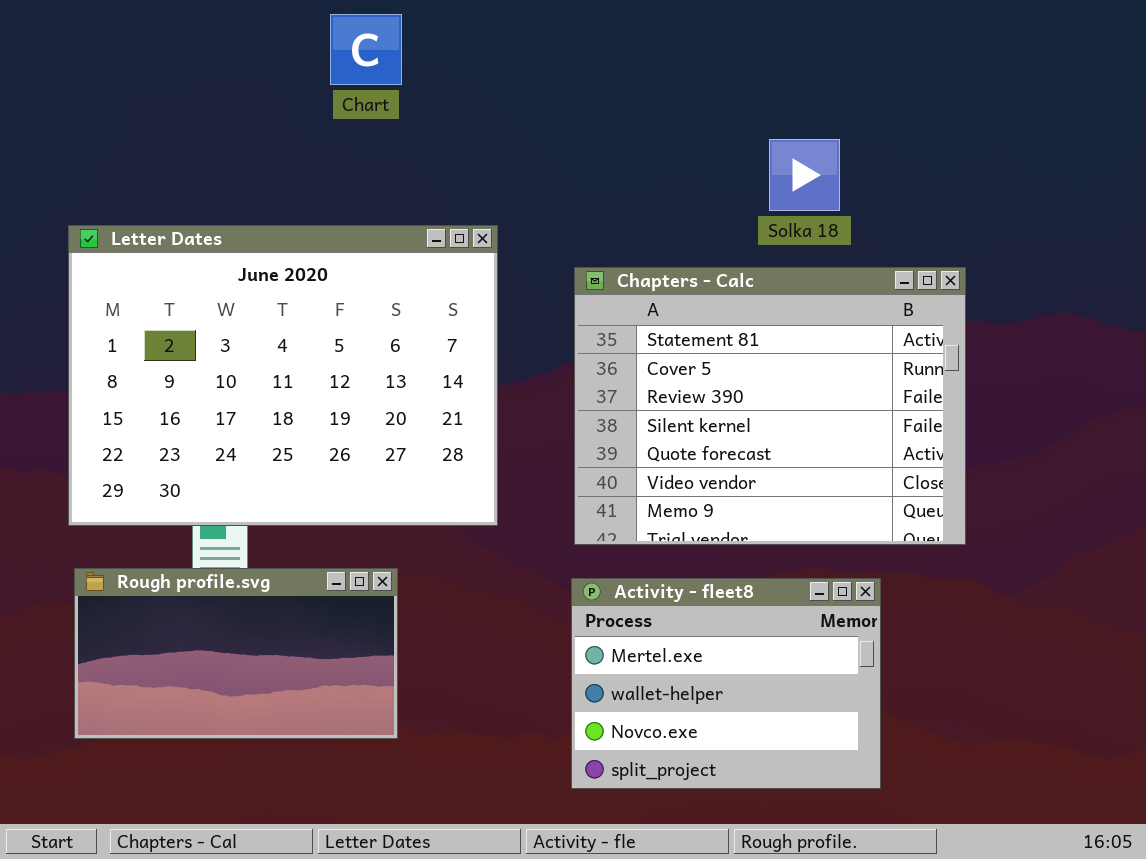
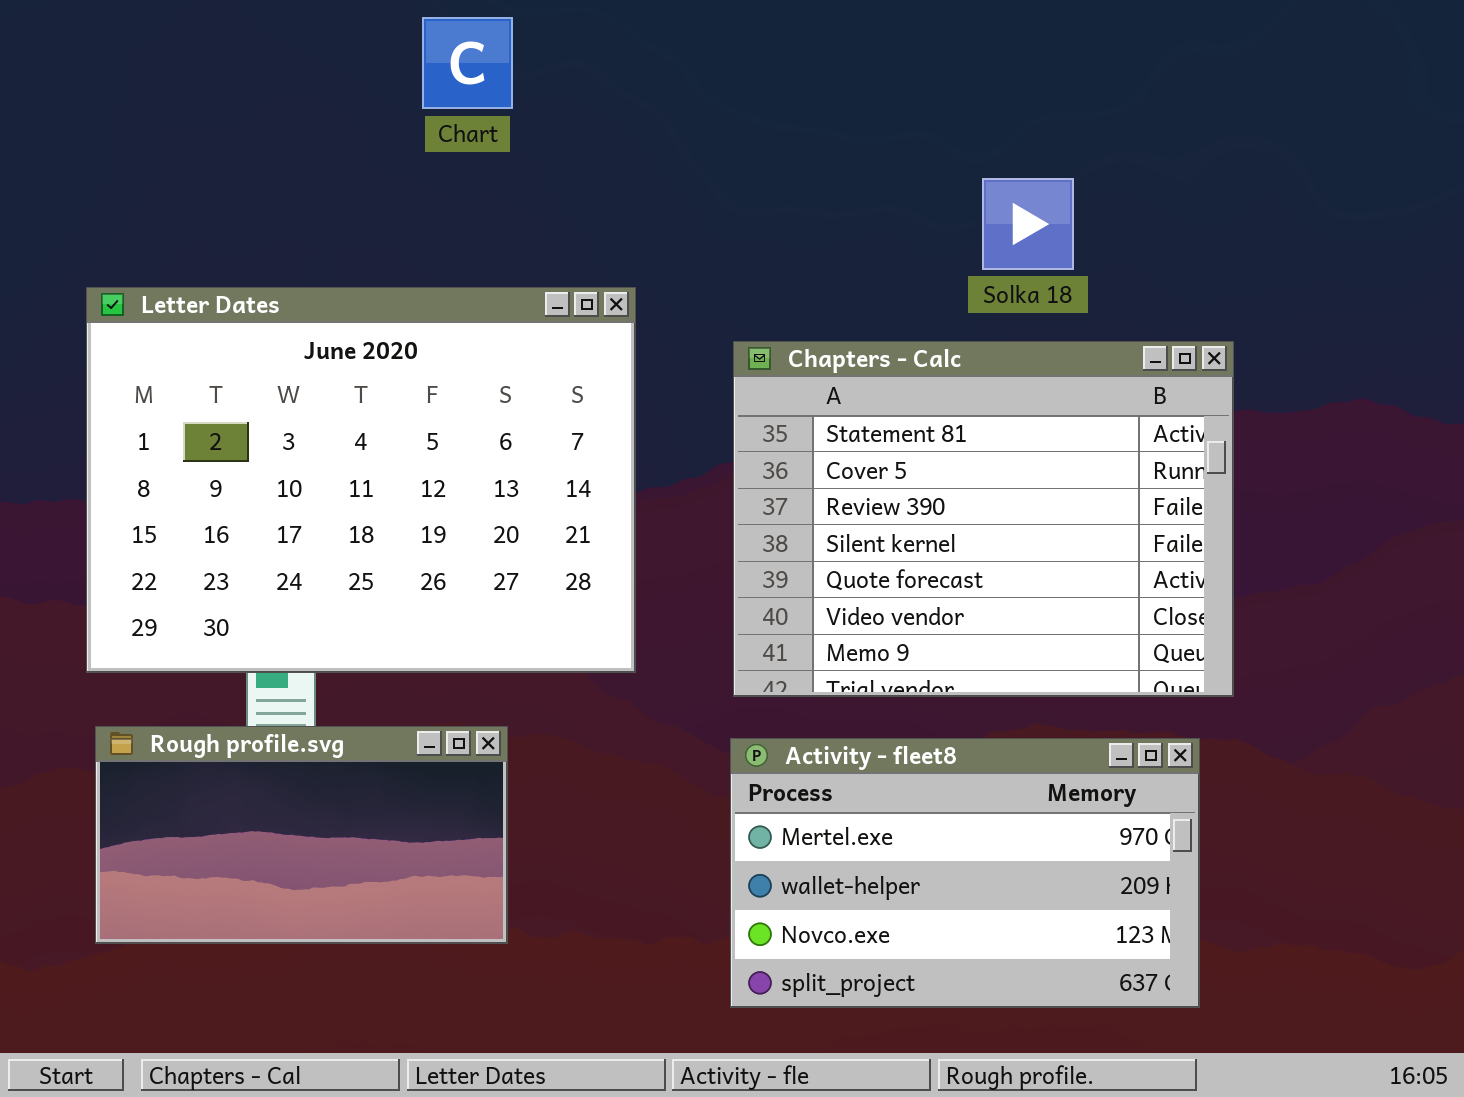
Activity - fleet8: [571,578,881,789] -> [730,738,1200,1008], resized

